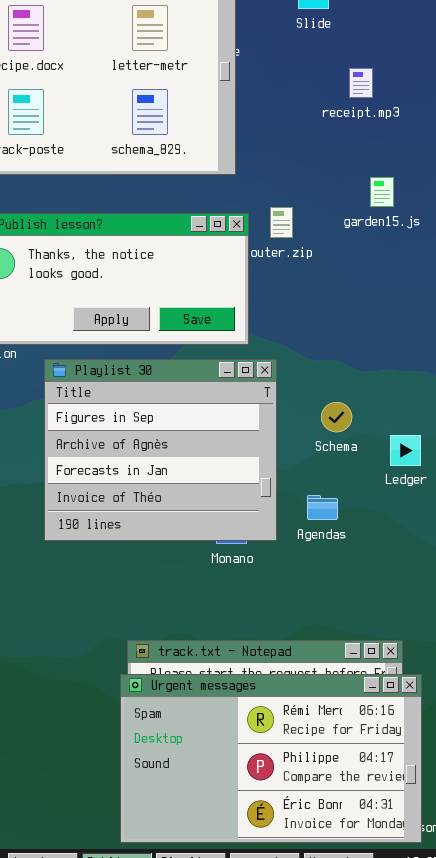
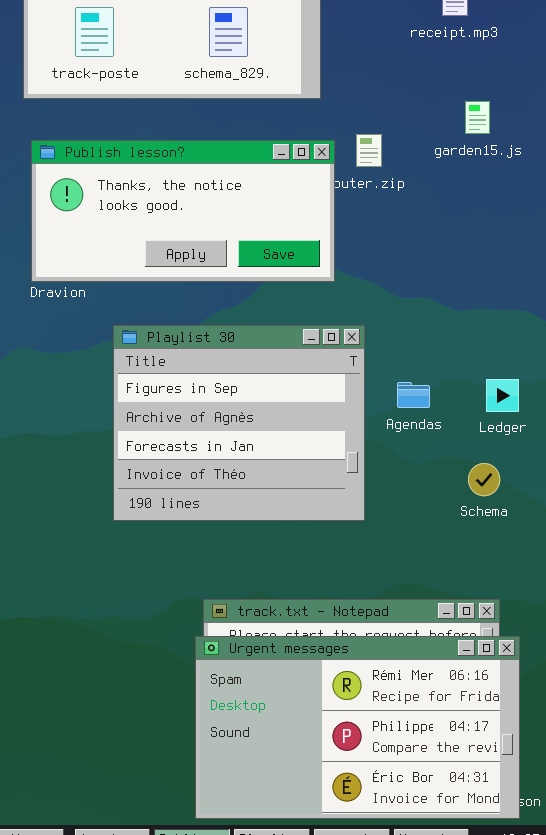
Playlist 30: [44,359,277,541] -> [113,325,365,521], moved
Schema: [321,402,352,432] -> [468,463,500,496], moved
Agendas: [307,495,338,520] -> [397,382,430,408], moved

